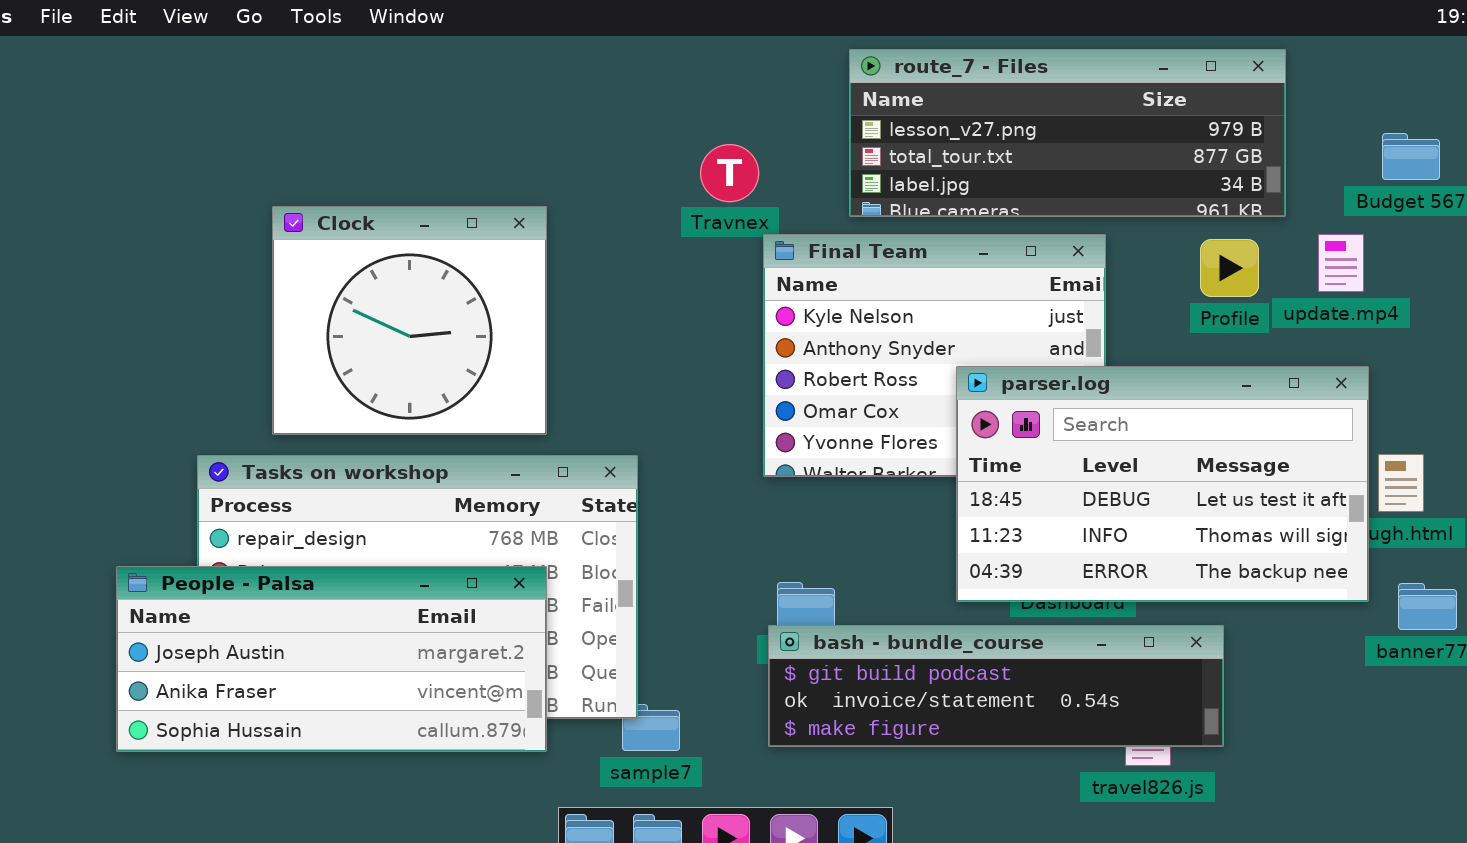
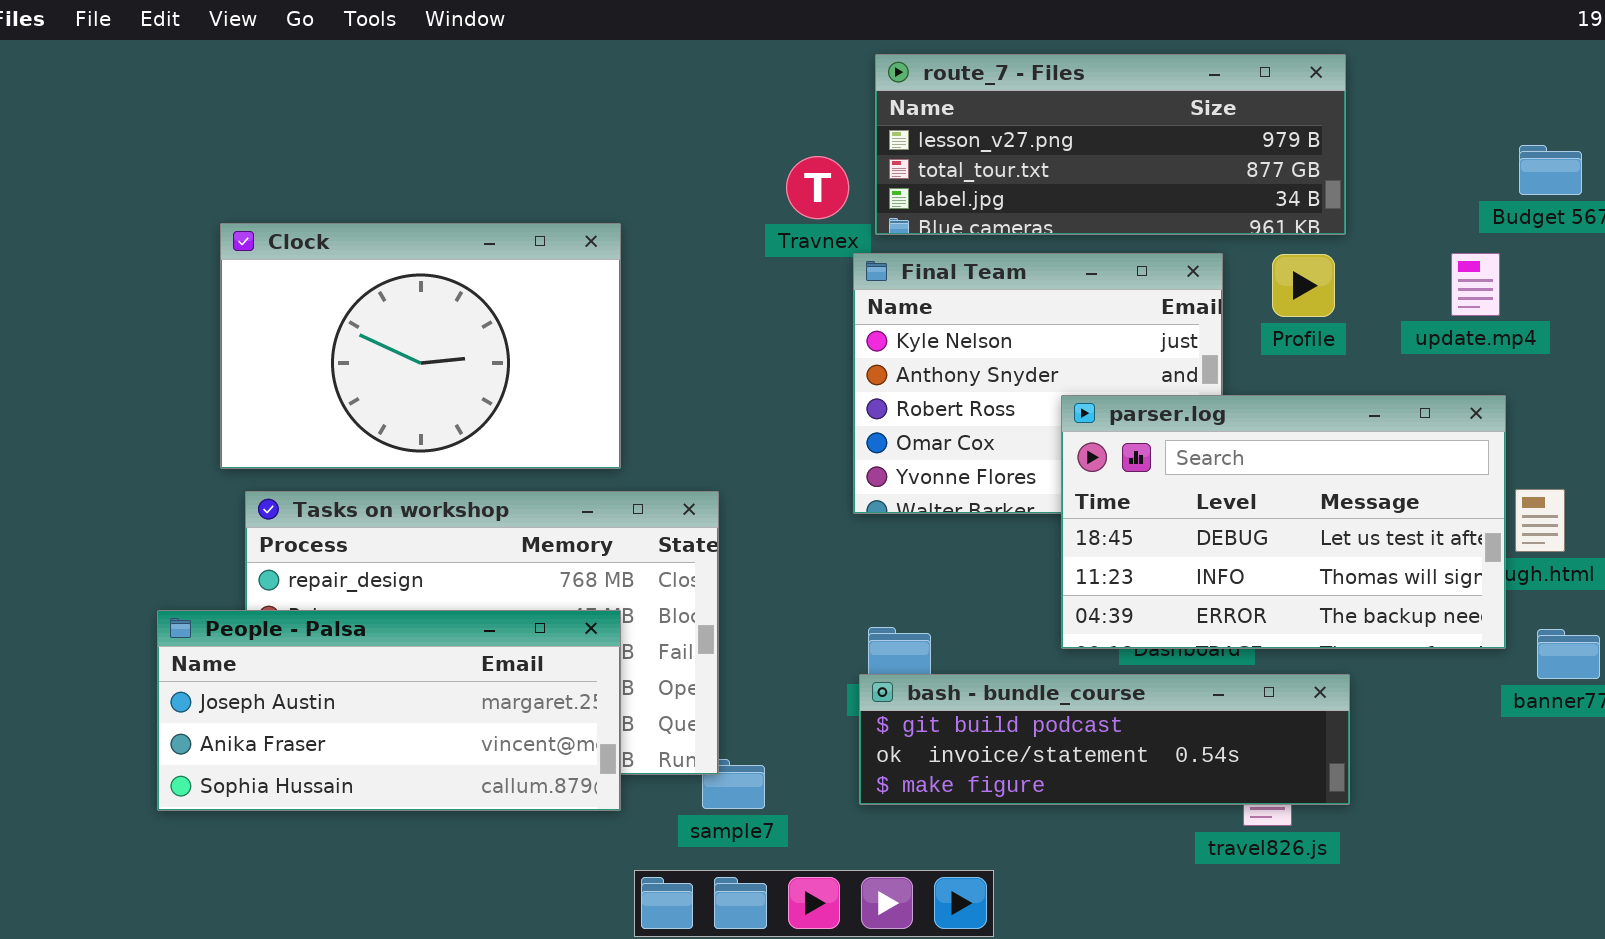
route_7 - Files: [849,49,1286,217] -> [875,54,1346,235], moved
Clock: [272,206,547,435] -> [220,223,621,469], resized
Profile: [1200,239,1259,297] -> [1272,254,1335,317], moved

